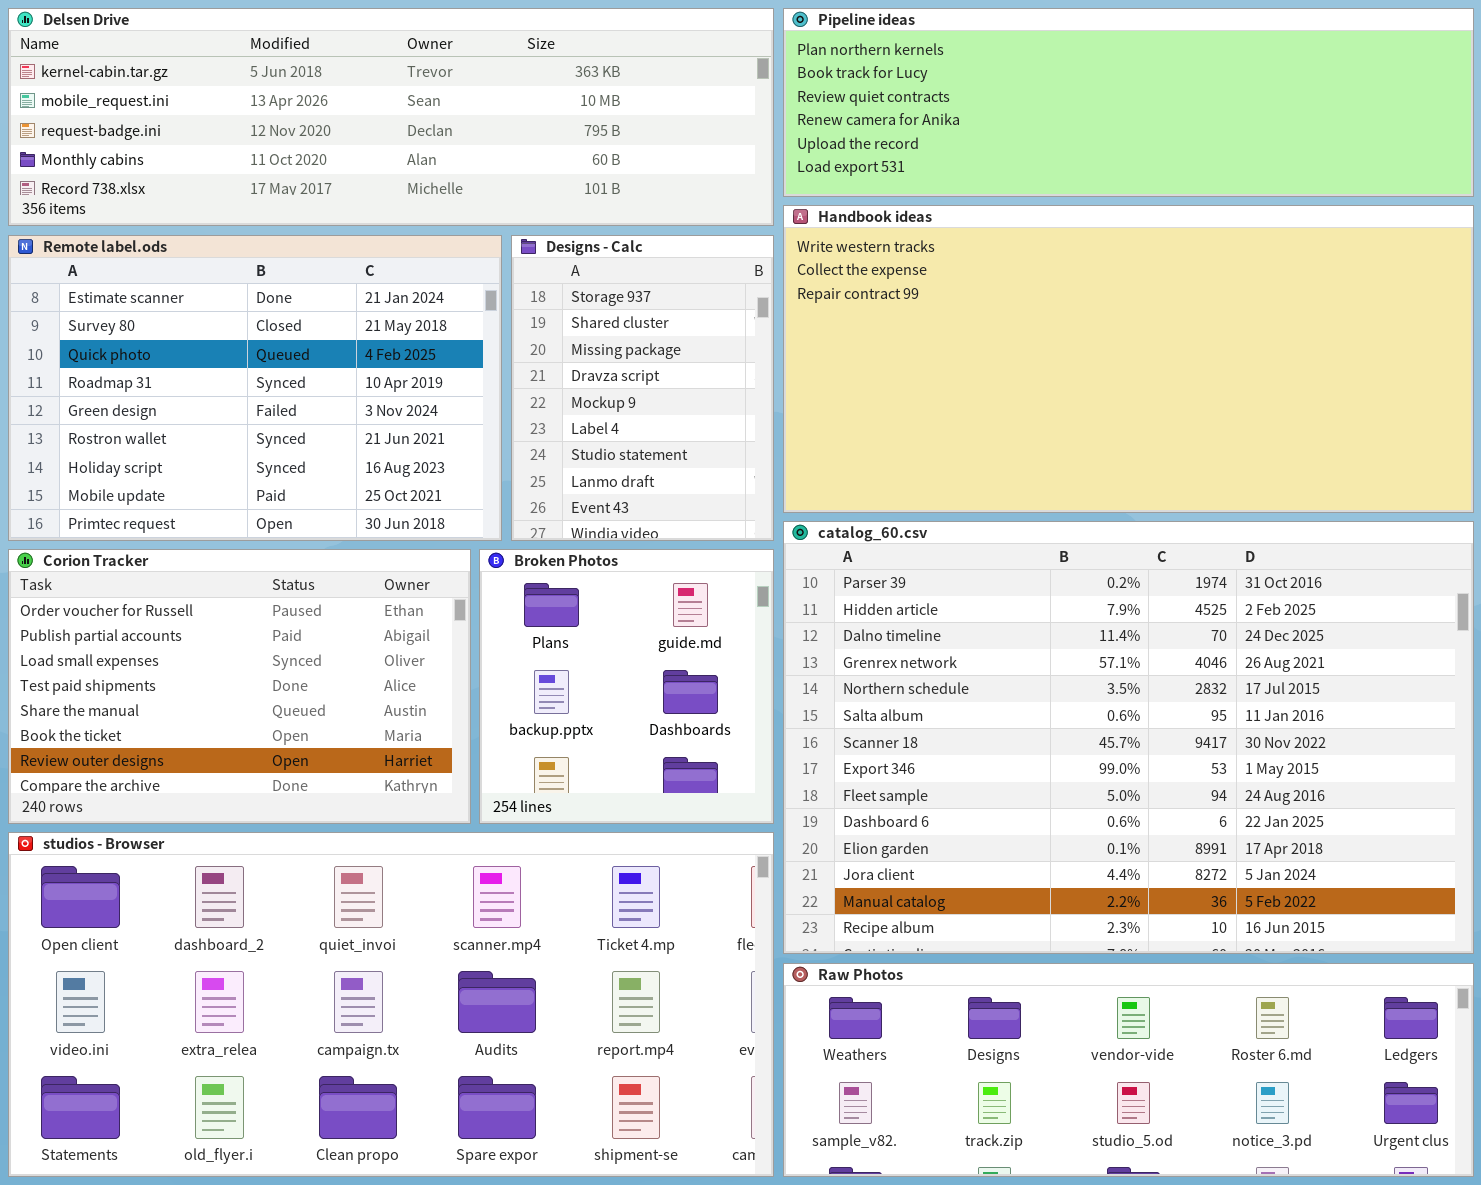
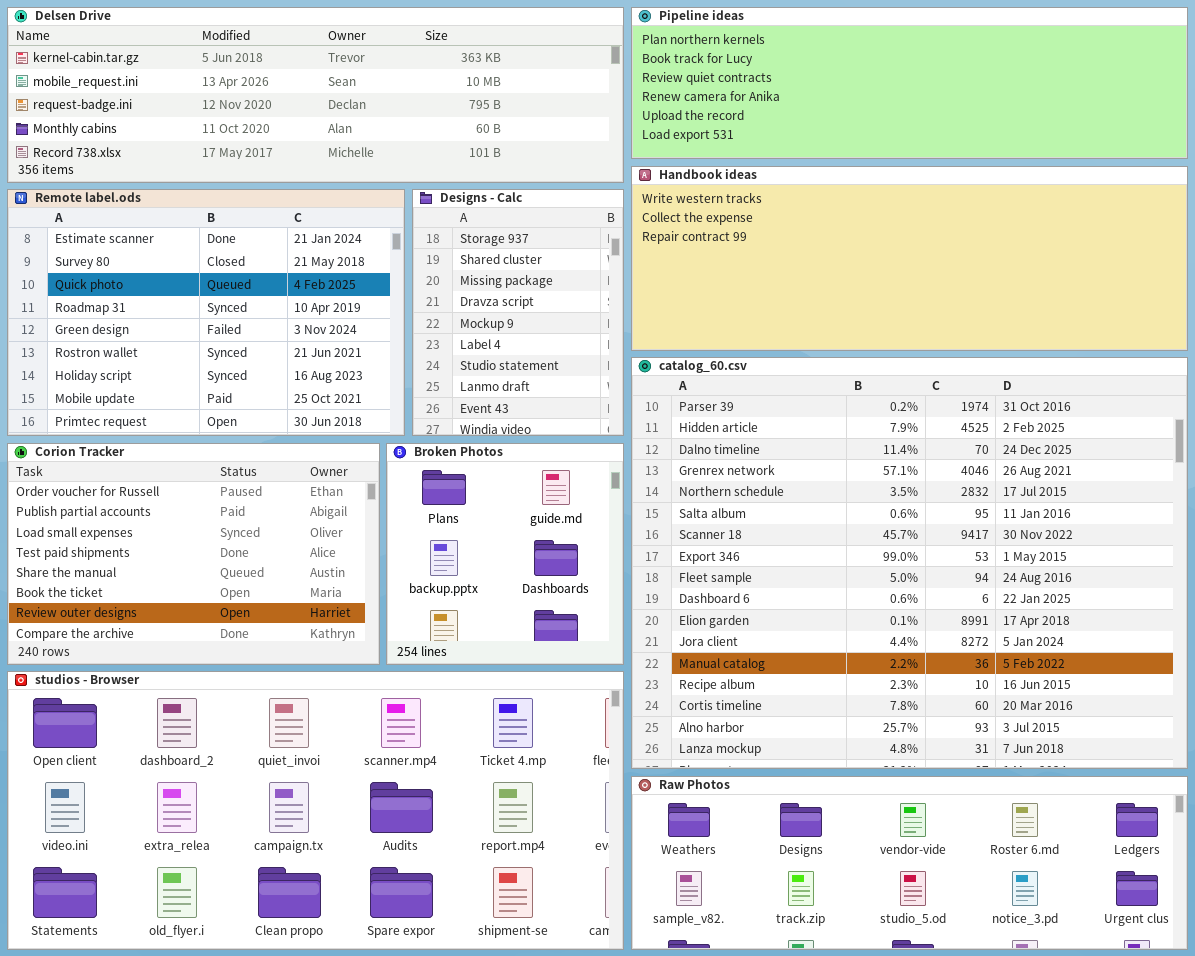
Handbook ideas: [783,205,1474,513] -> [631,166,1188,351], resized
catalog_60.csv: [783,521,1474,954] -> [631,357,1188,769], resized

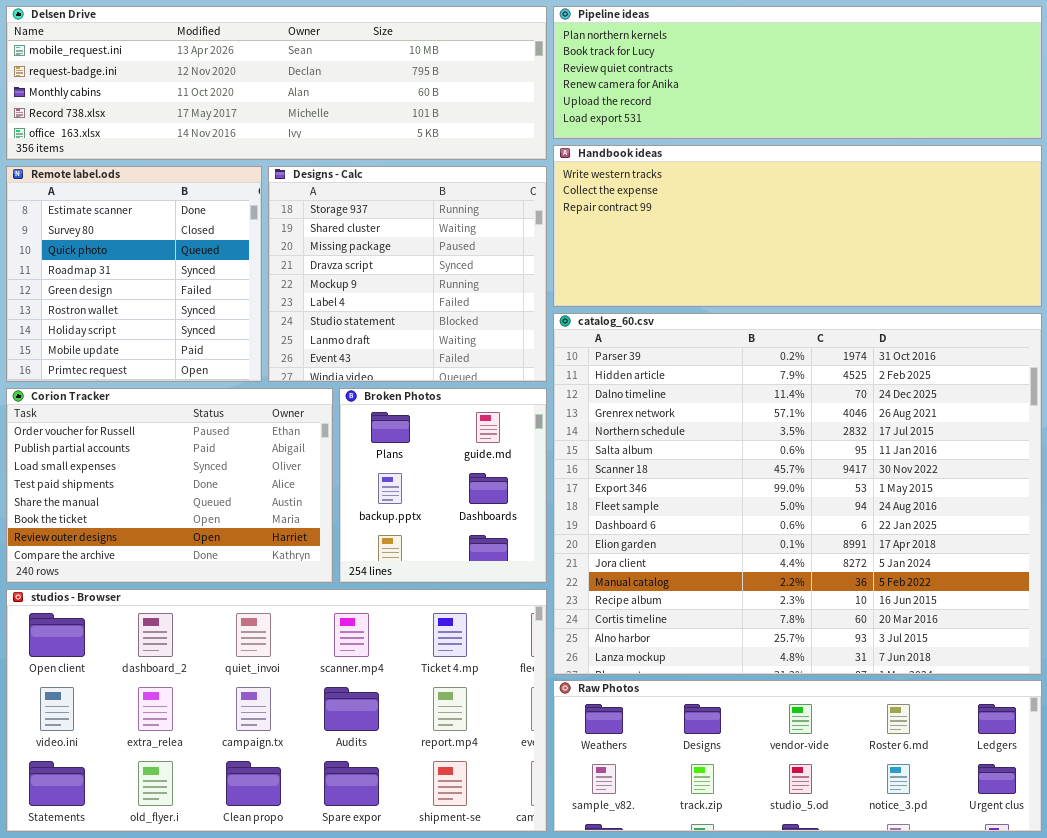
Delsen Drive: [7,7,624,183] -> [6,6,547,160], scrolled down 1 row
Remote label.ods: [7,189,405,436] -> [6,166,262,382], resized
Designs - Calc: [412,189,624,436] -> [268,166,547,382], resized

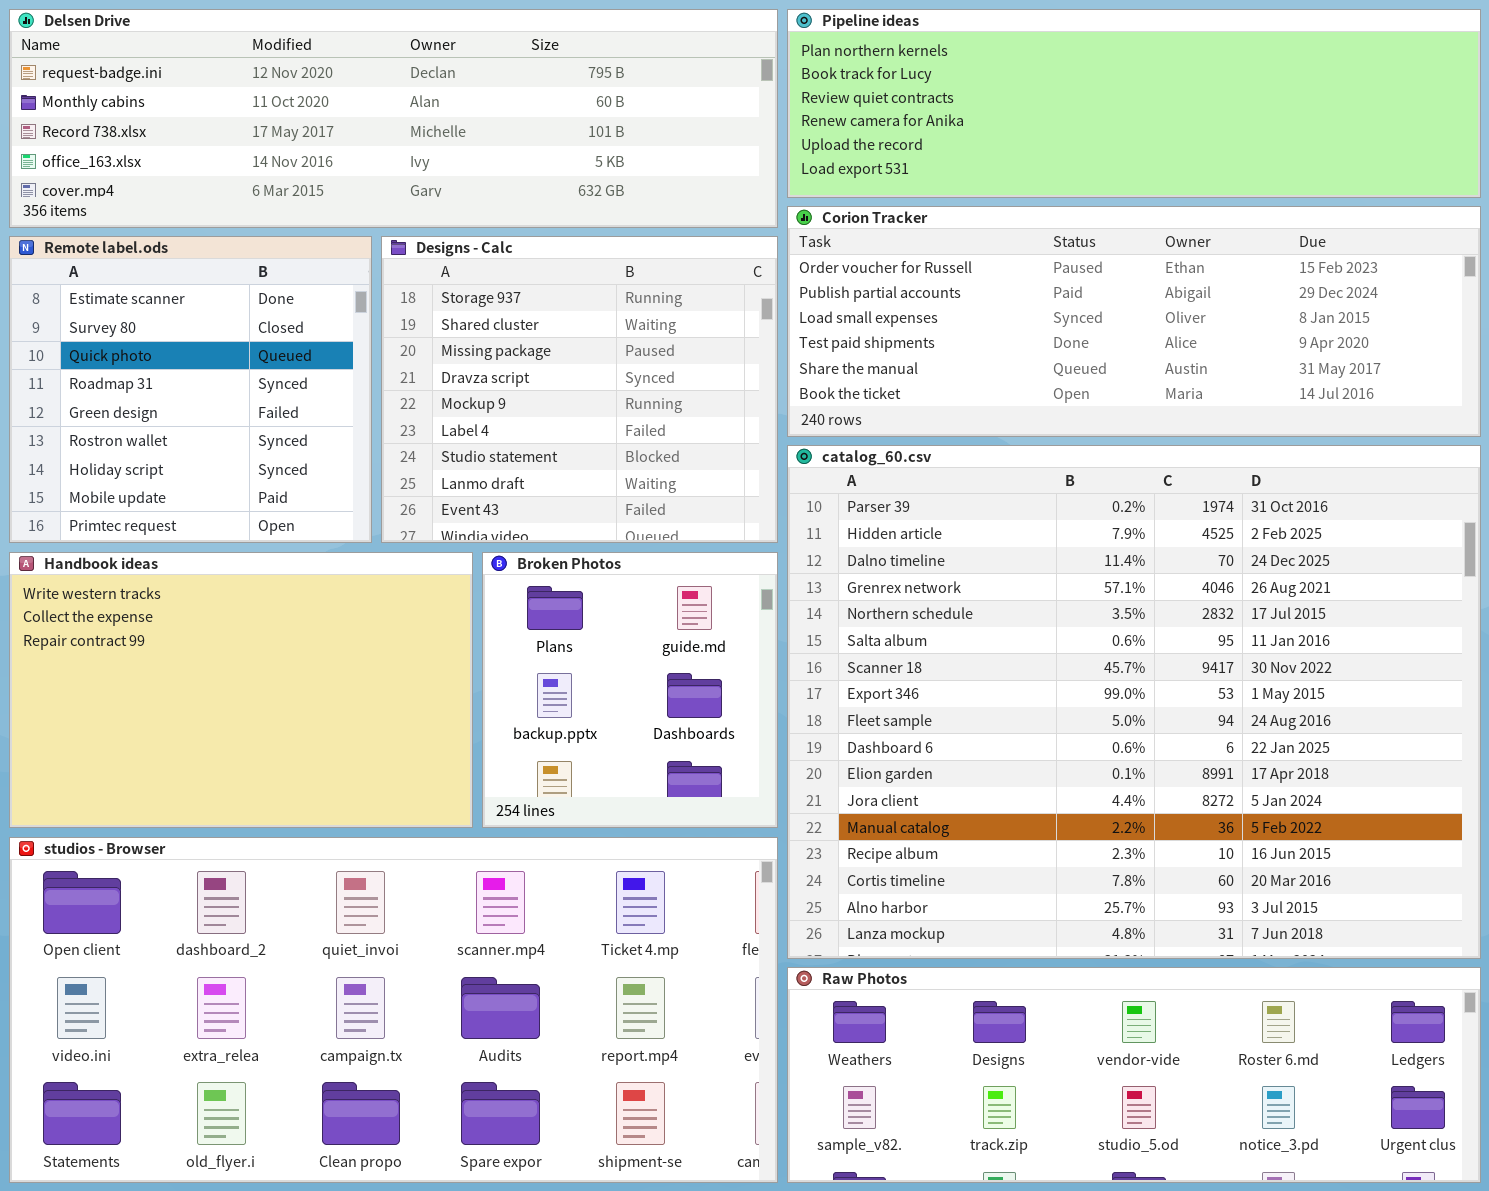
Delsen Drive: [6,6,547,160] -> [9,9,778,228], scrolled down 1 row
Handbook ideas: [553,145,1042,307] -> [9,552,473,828], moved, resized
Corion Tracker: [6,388,333,583] -> [787,206,1481,437], moved, resized

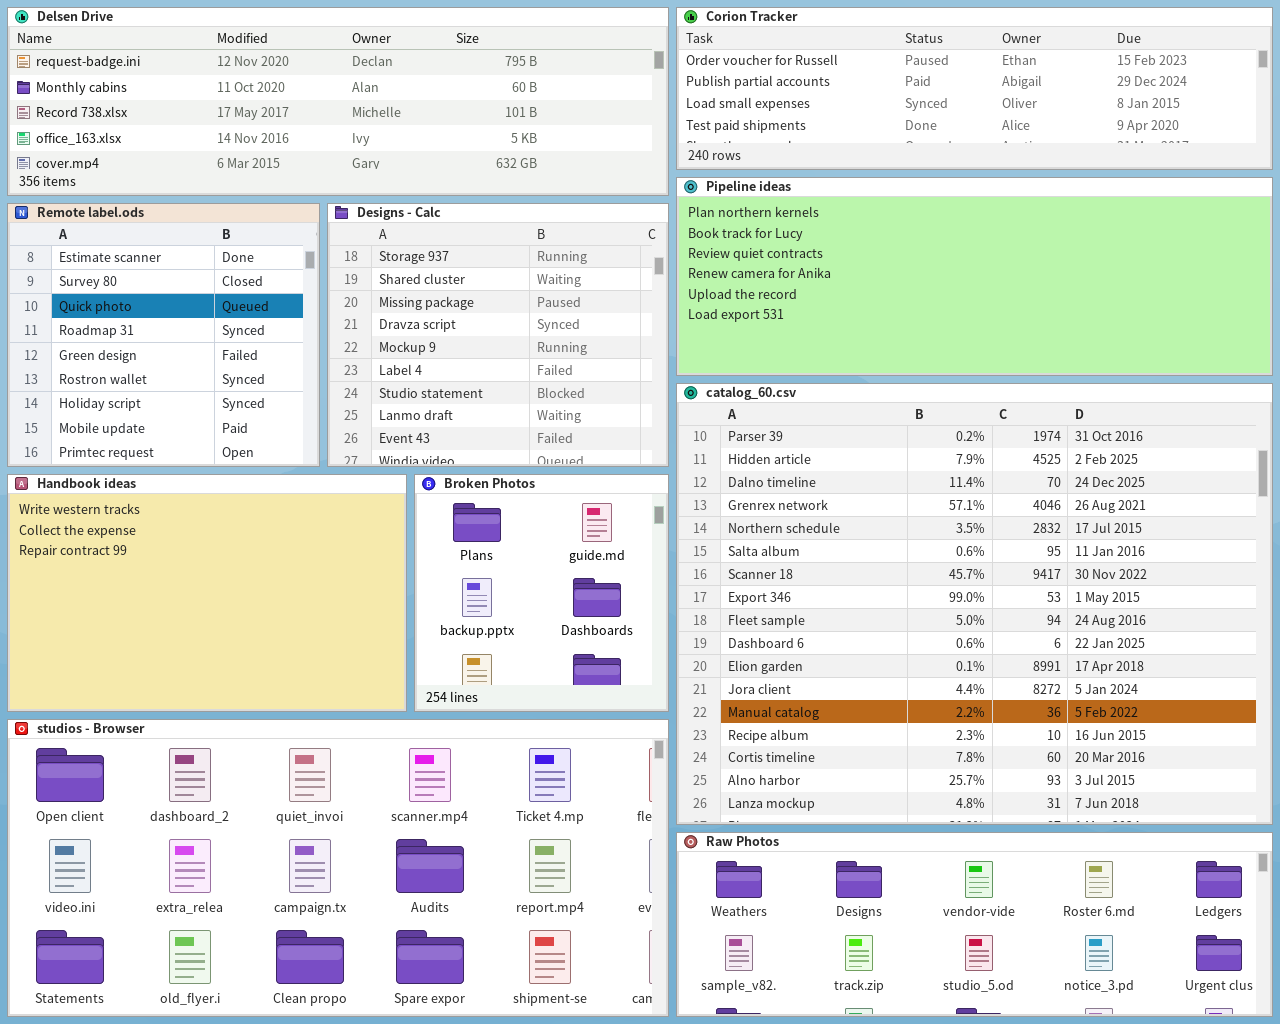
Pipeline ideas: [787,9,1481,198] -> [676,177,1273,376], moved, resized
Corion Tracker: [787,206,1481,437] -> [676,7,1273,170], moved, resized

